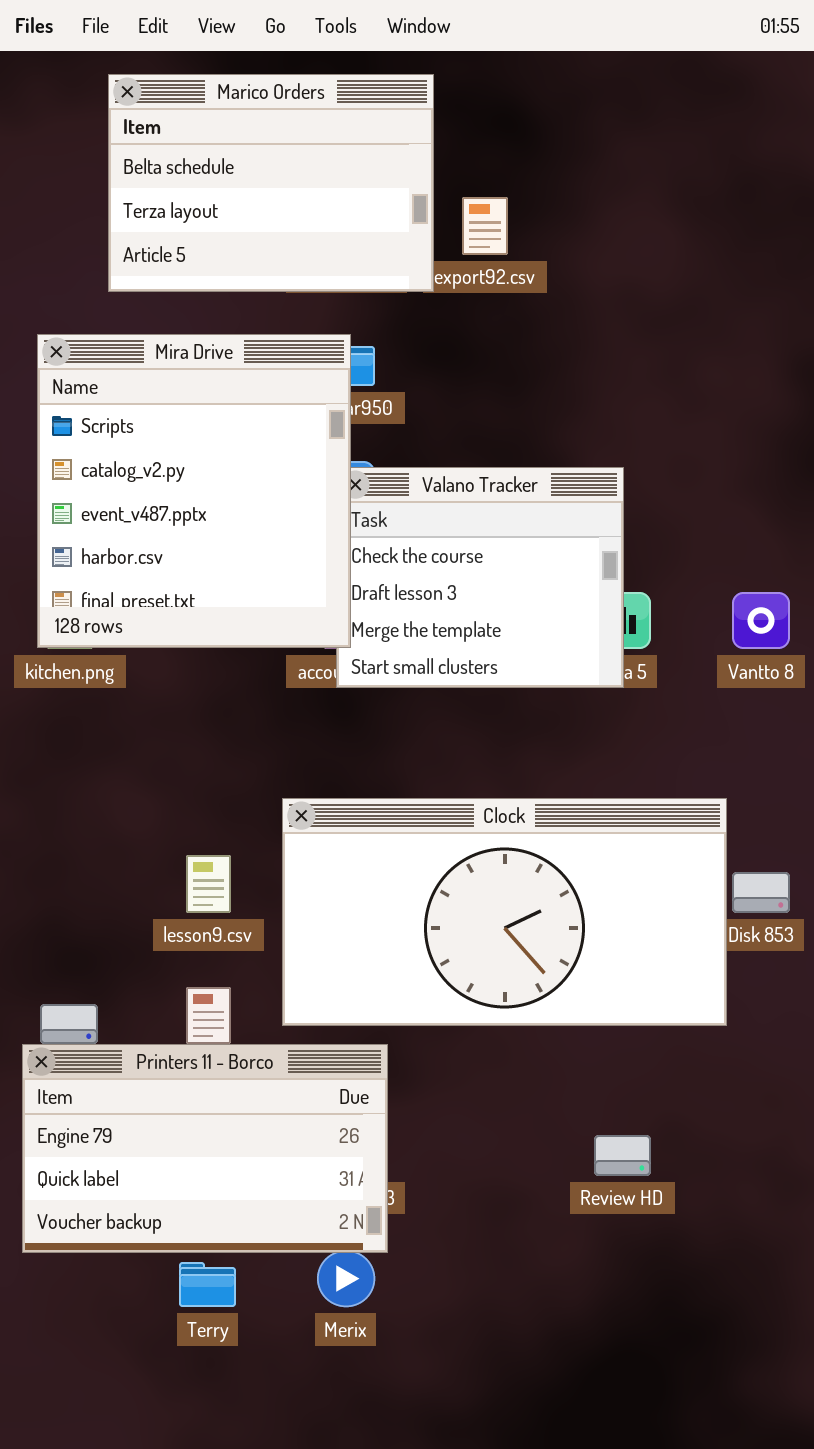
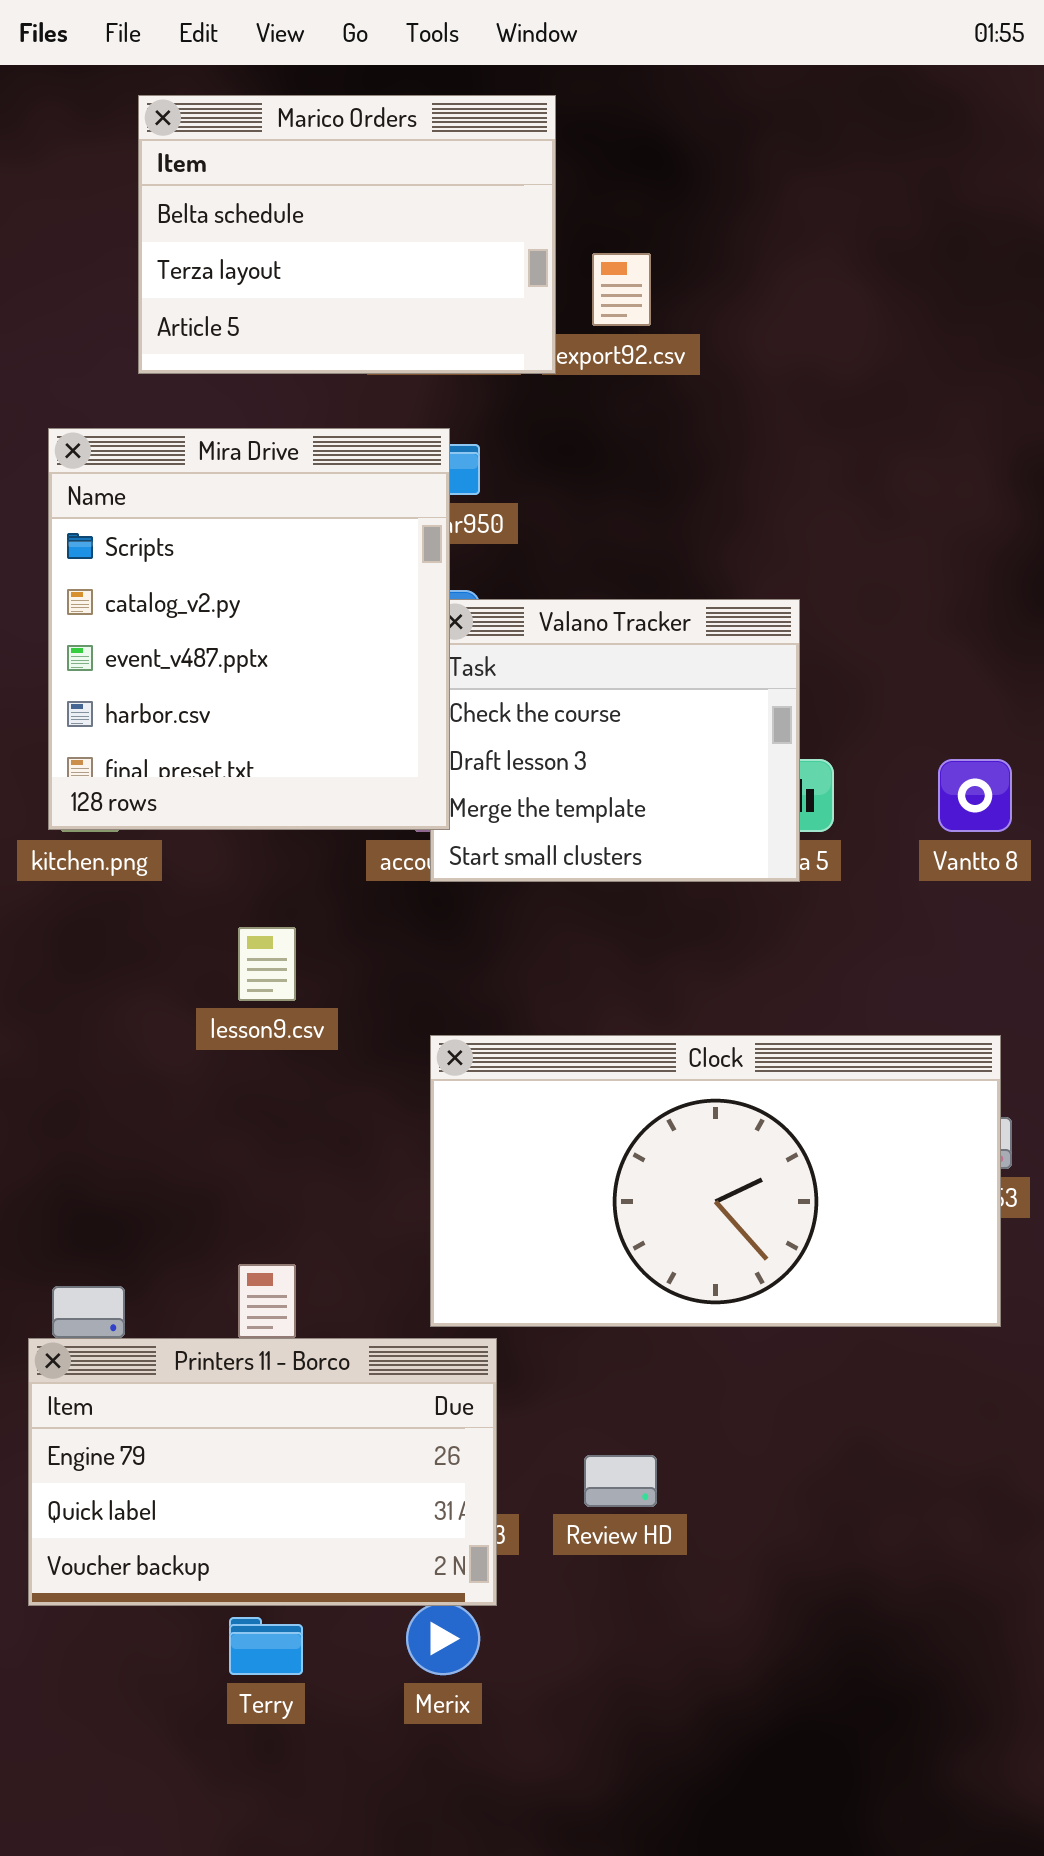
Clock: [282,798,727,1026] -> [430,1035,1001,1327], moved
lesson9.csv: [186,855,231,913] -> [238,927,296,1001], moved
Review HD: [594,1135,651,1176] -> [584,1455,657,1507], moved

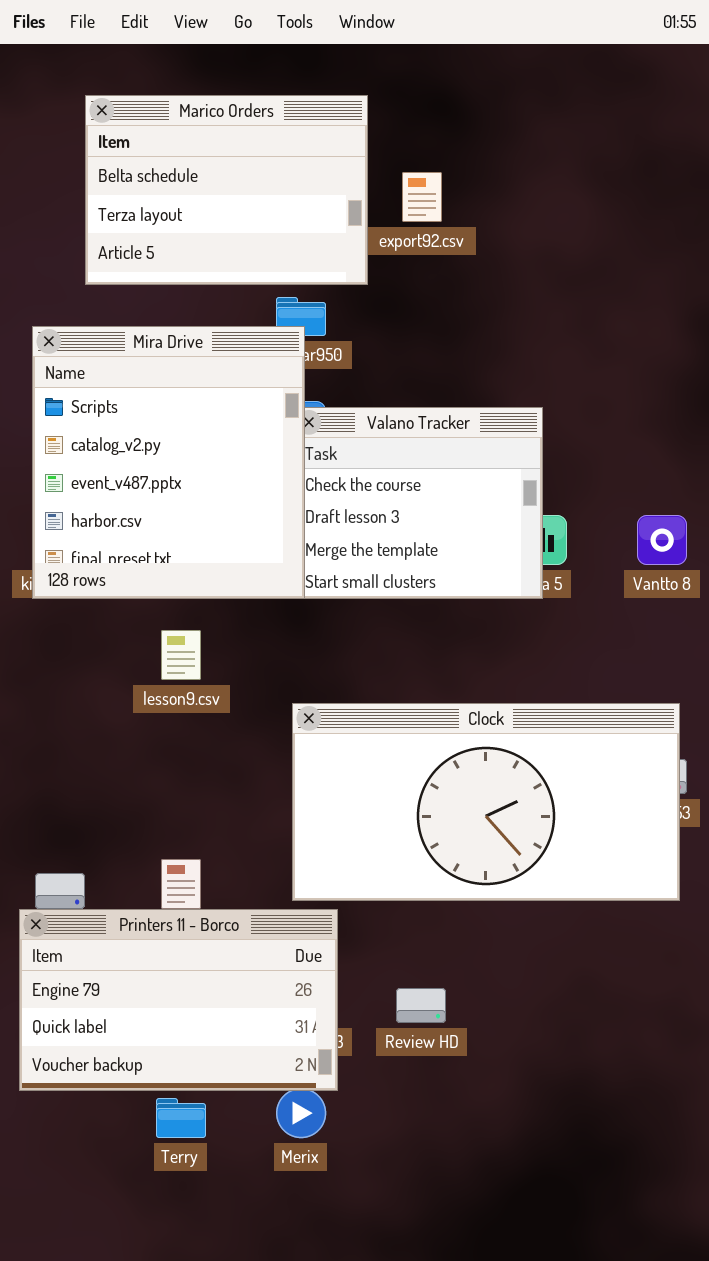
Marico Orders: [138,95,556,374] -> [85,95,368,285], moved
Mira Drive: [48,428,450,830] -> [32,326,305,599], moved

